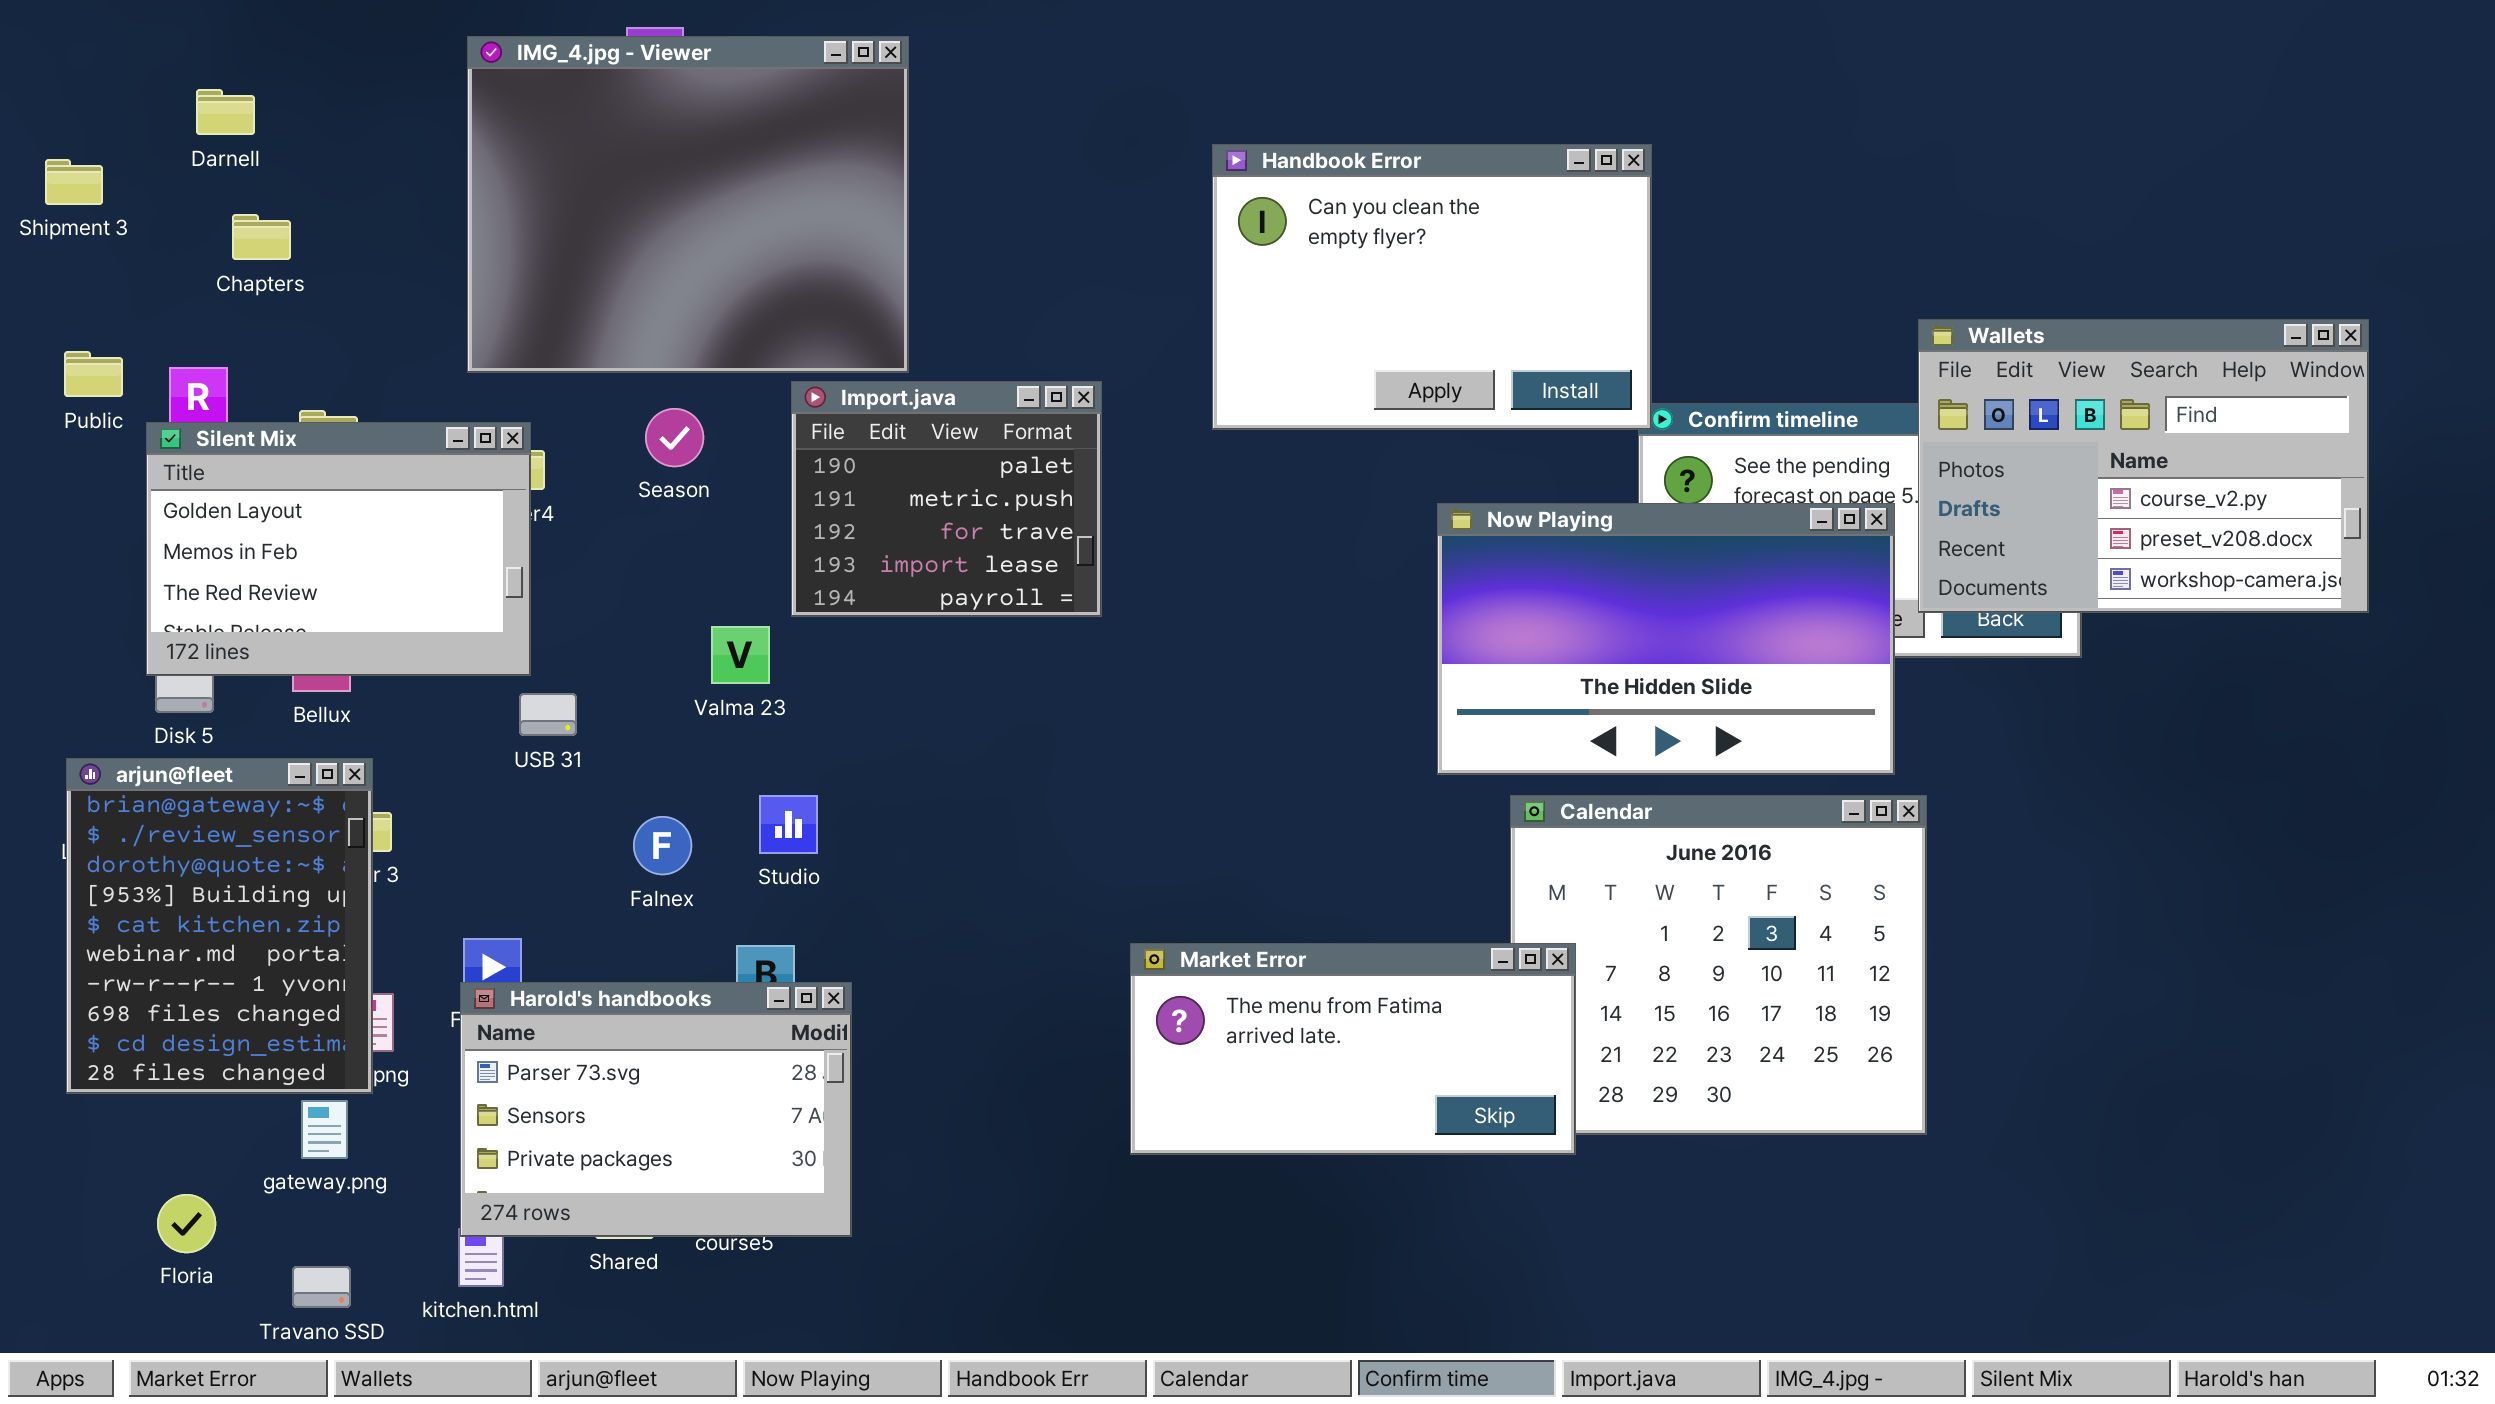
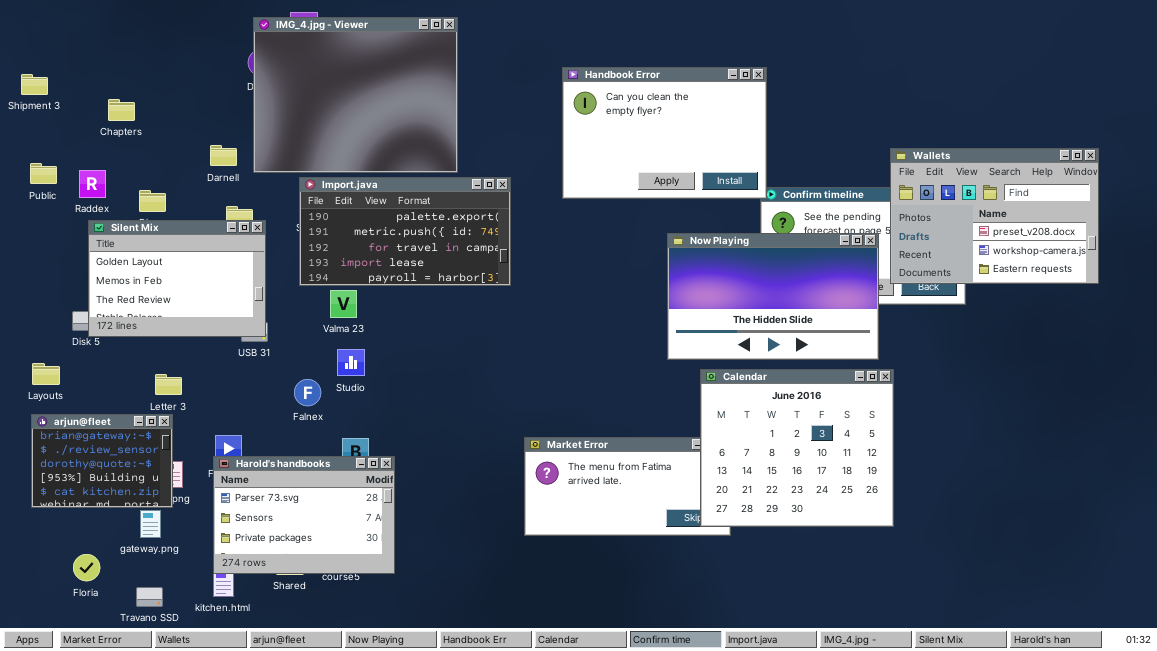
IMG_4.jpg - Viewer: [467,36,909,373] -> [253,17,458,173], moved
Darnell: [196,89,255,135] -> [210,145,237,166], moved
Wallets: [1918,319,2369,613] -> [890,148,1099,284], scrolled down 1 row
Import.java: [791,381,1102,617] -> [299,177,511,286], resized
Silent Mix: [146,422,531,676] -> [88,220,266,337], moved
arjun@fleet: [66,758,373,1094] -> [31,414,173,508], resized
Studio: [759,795,818,854] -> [337,349,365,376], moved
Calendar: [1510,795,1927,1135] -> [700,369,894,527], raised

